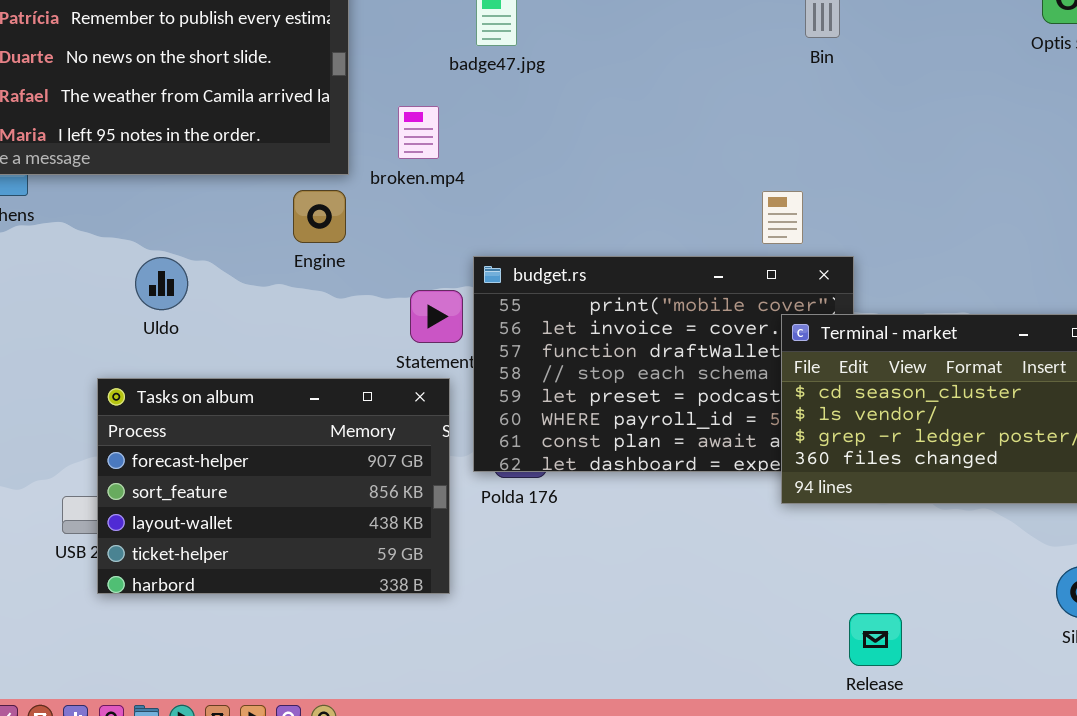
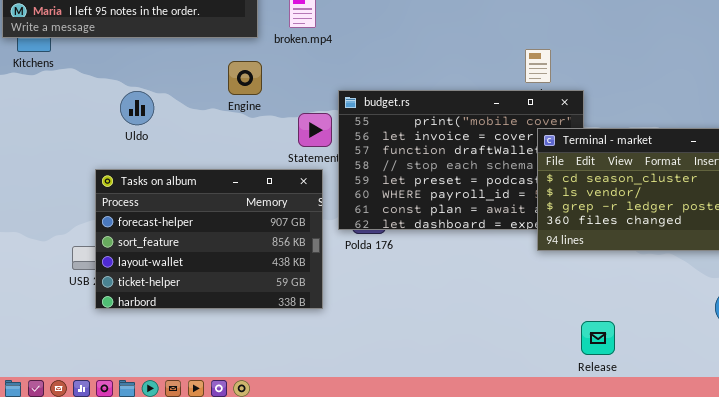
Engine: [293,190,346,243] -> [228,61,262,95], moved

